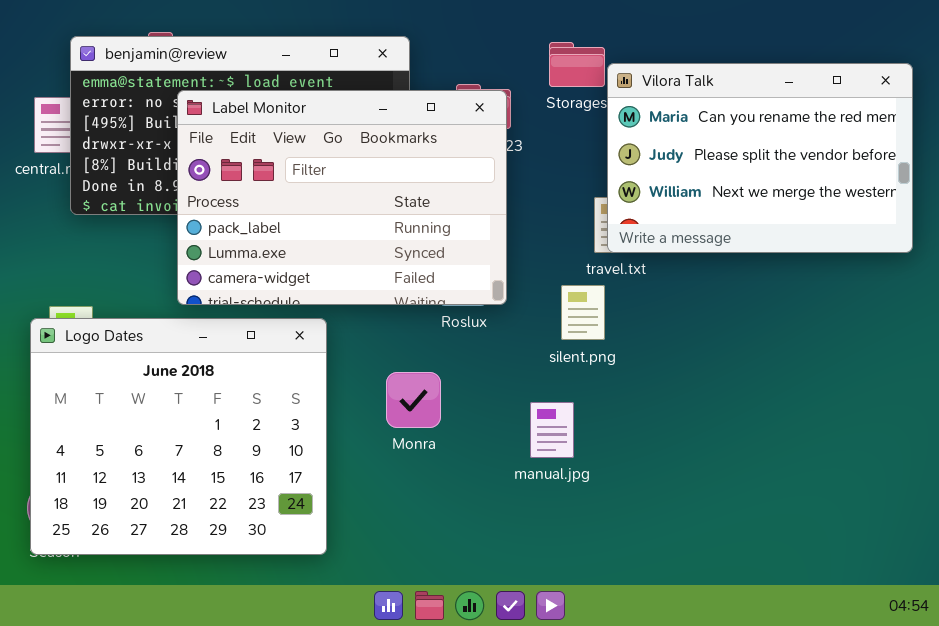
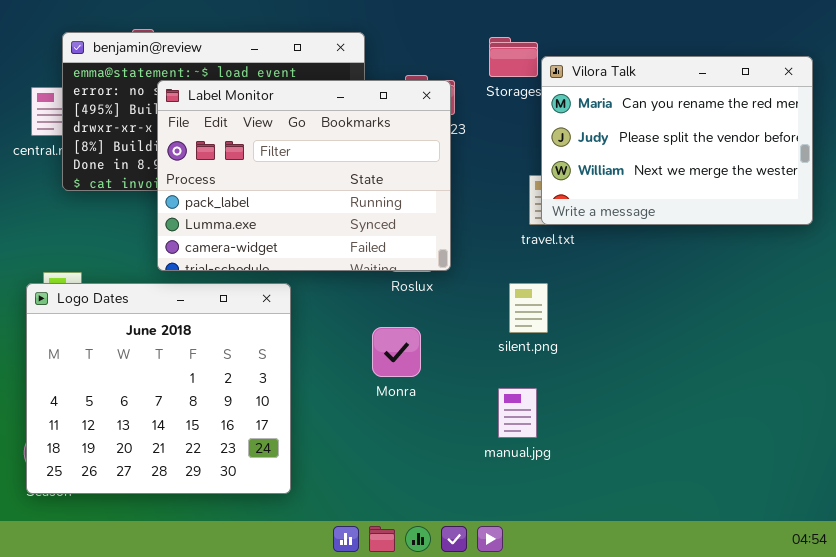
silent.png: [561,285,605,340] -> [509,283,548,333], moved
Monra: [386,372,441,428] -> [372,327,421,377], moved
manual.jpg: [530,402,574,458] -> [498,388,537,438], moved

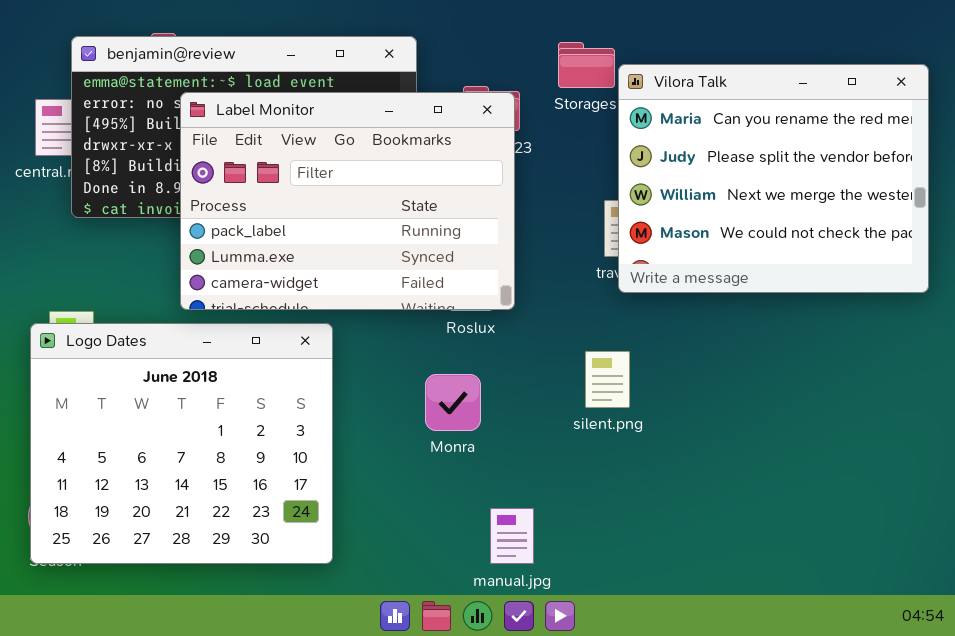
Vilora Talk: [541,56,813,225] -> [618,64,929,293], resized
silent.png: [509,283,548,333] -> [585,351,630,408], moved
manual.jpg: [498,388,537,438] -> [490,508,534,564], moved

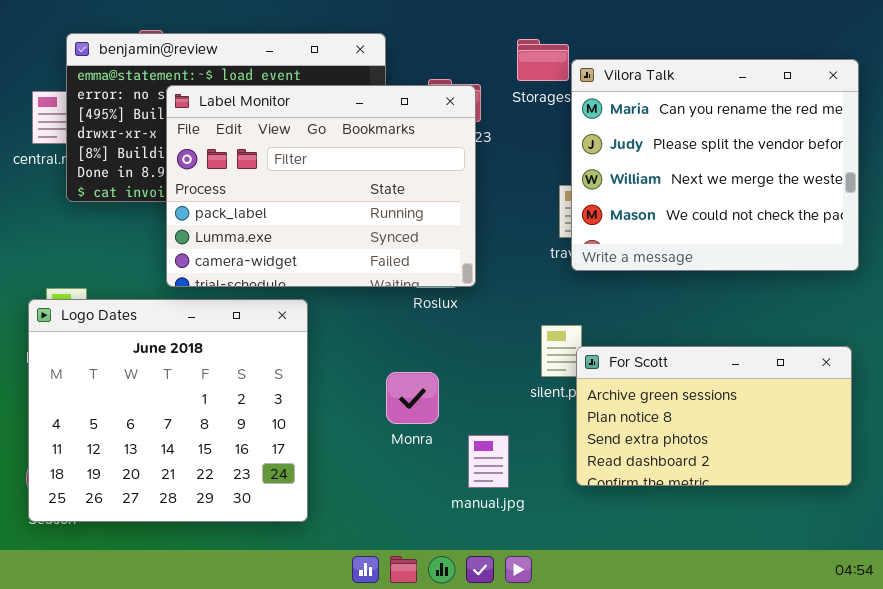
Monra: [425,374,481,431] -> [386,372,439,424], moved
For Scott: none -> [576,346,852,486], opened
manual.jpg: [490,508,534,564] -> [468,435,509,488], moved

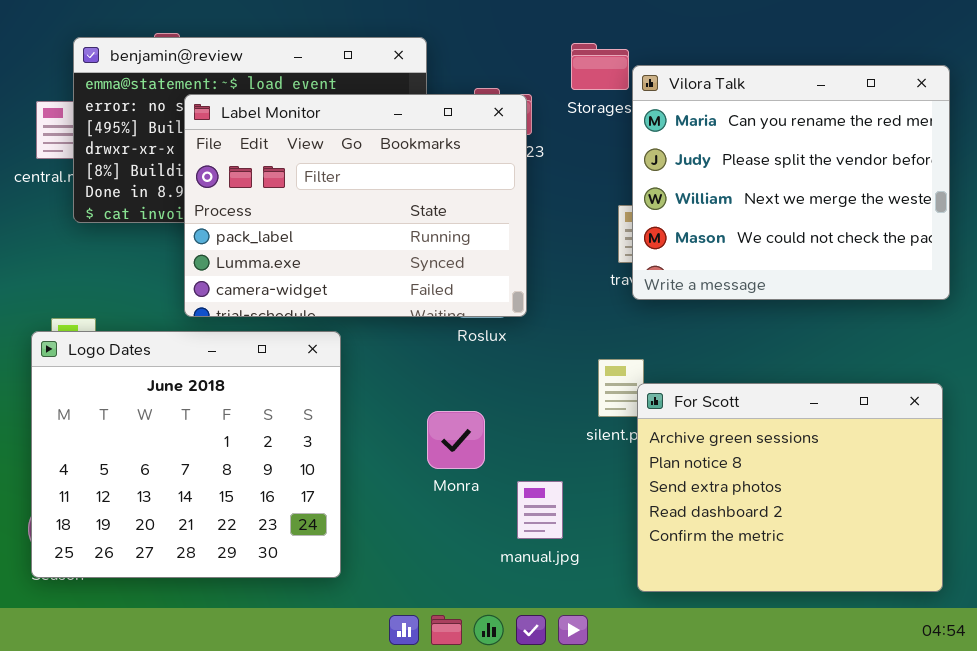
For Scott: [576,346,852,486] -> [637,383,943,592], resized

